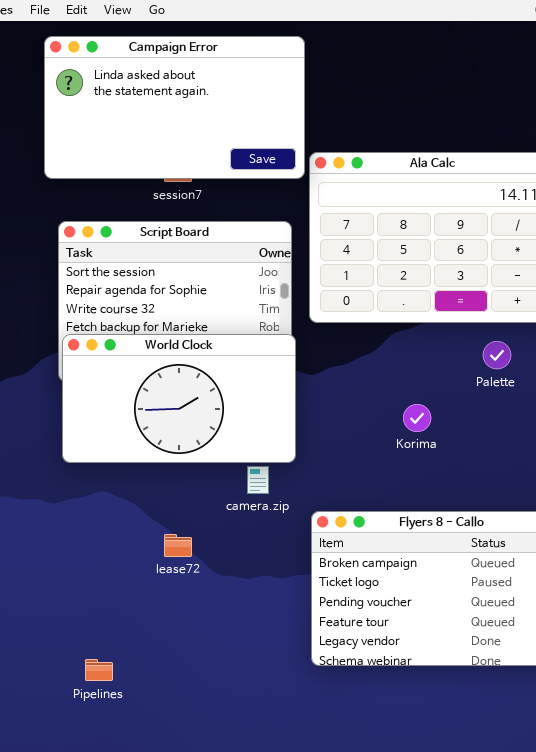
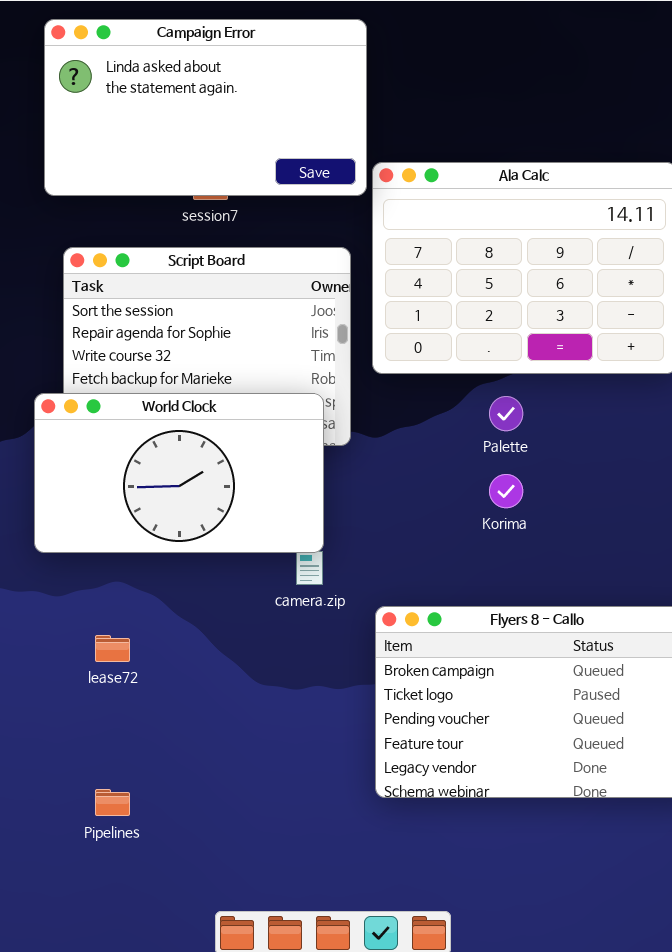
World Clock: [62,334,296,463] -> [34,393,324,553], moved
Palette: [483,341,511,369] -> [489,396,523,431], moved
lease72: [164,534,192,557] -> [95,635,130,662], moved

